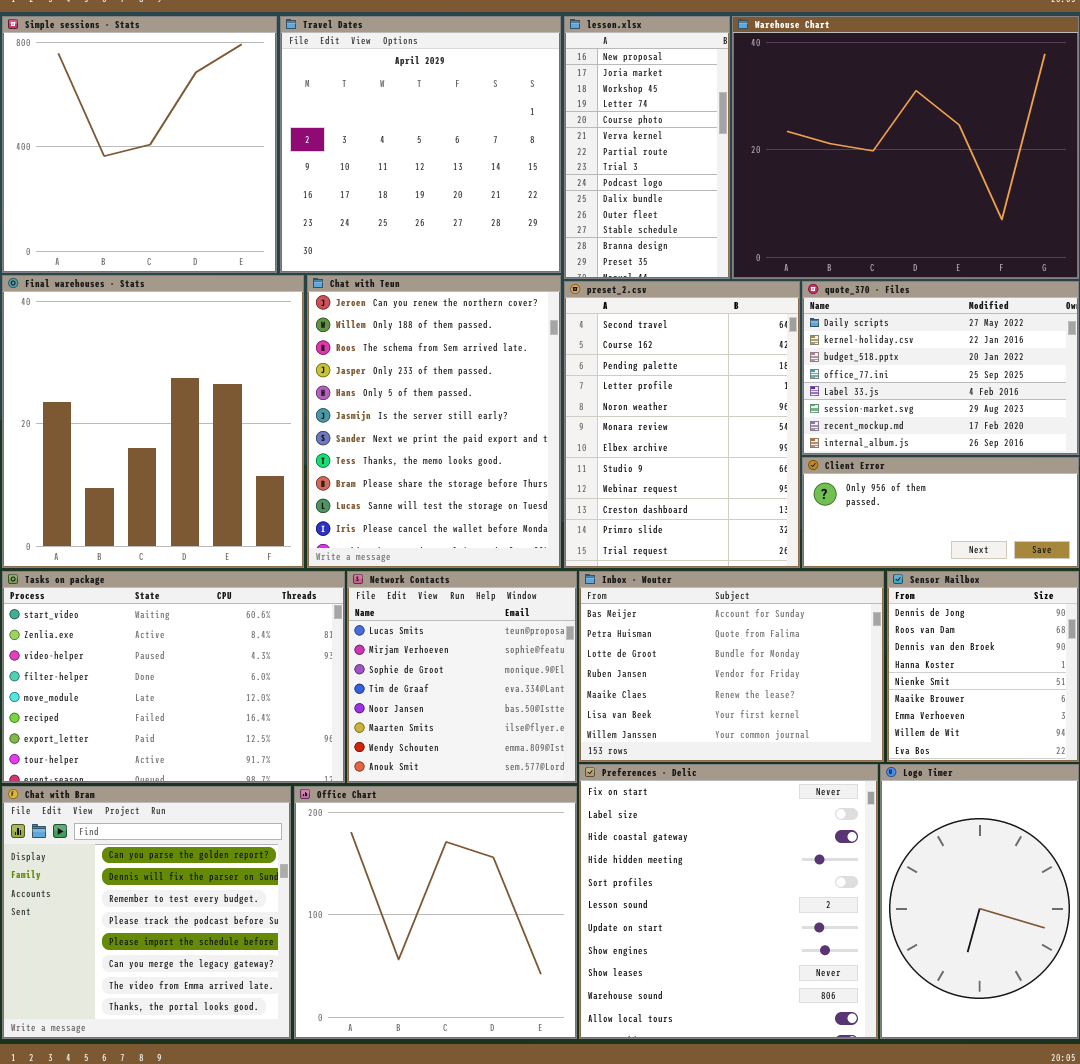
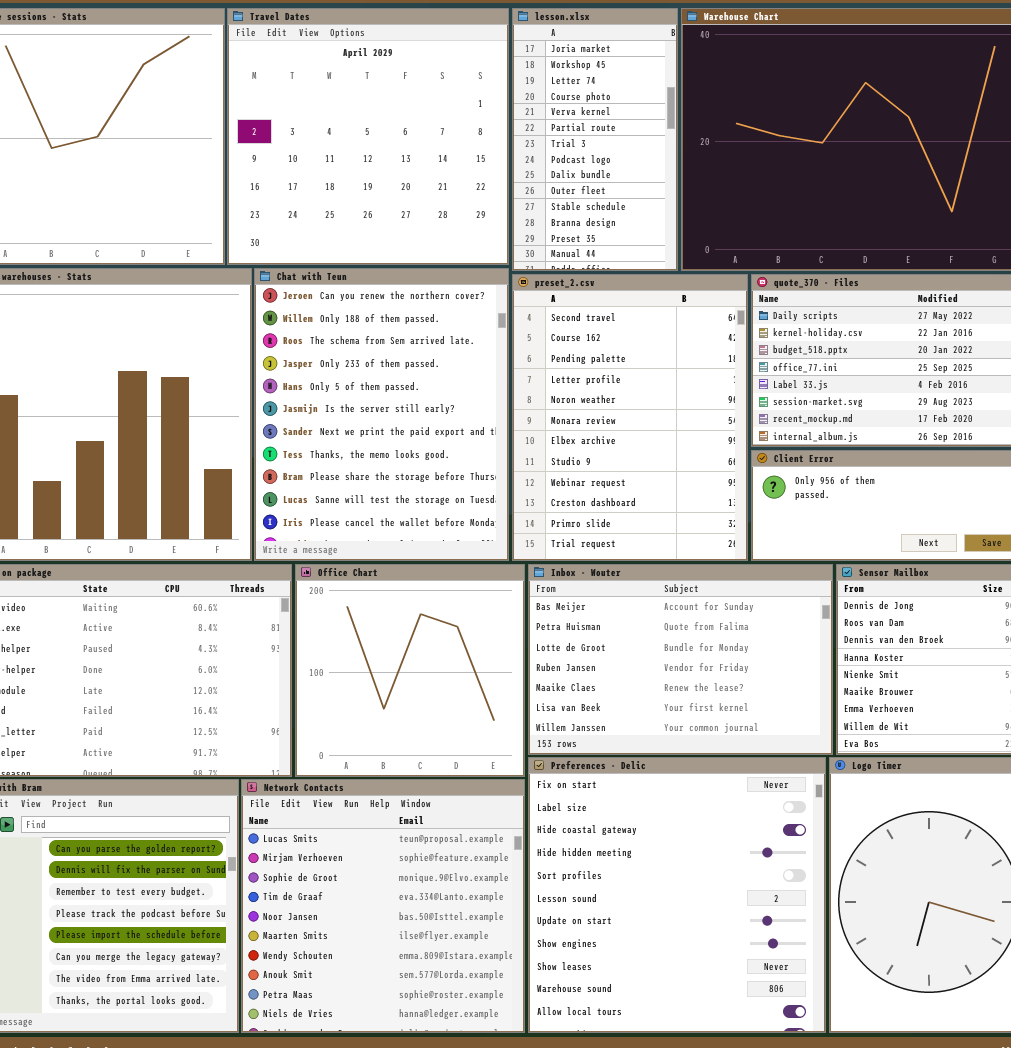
lesson.xlsx: [564,16,730,279] -> [512,8,678,271], scrolled down 1 row
Network Contacts: [347,571,577,783] -> [241,779,525,1033], moved, resized
Office Chart: [294,786,577,1039] -> [295,564,525,777], moved, resized

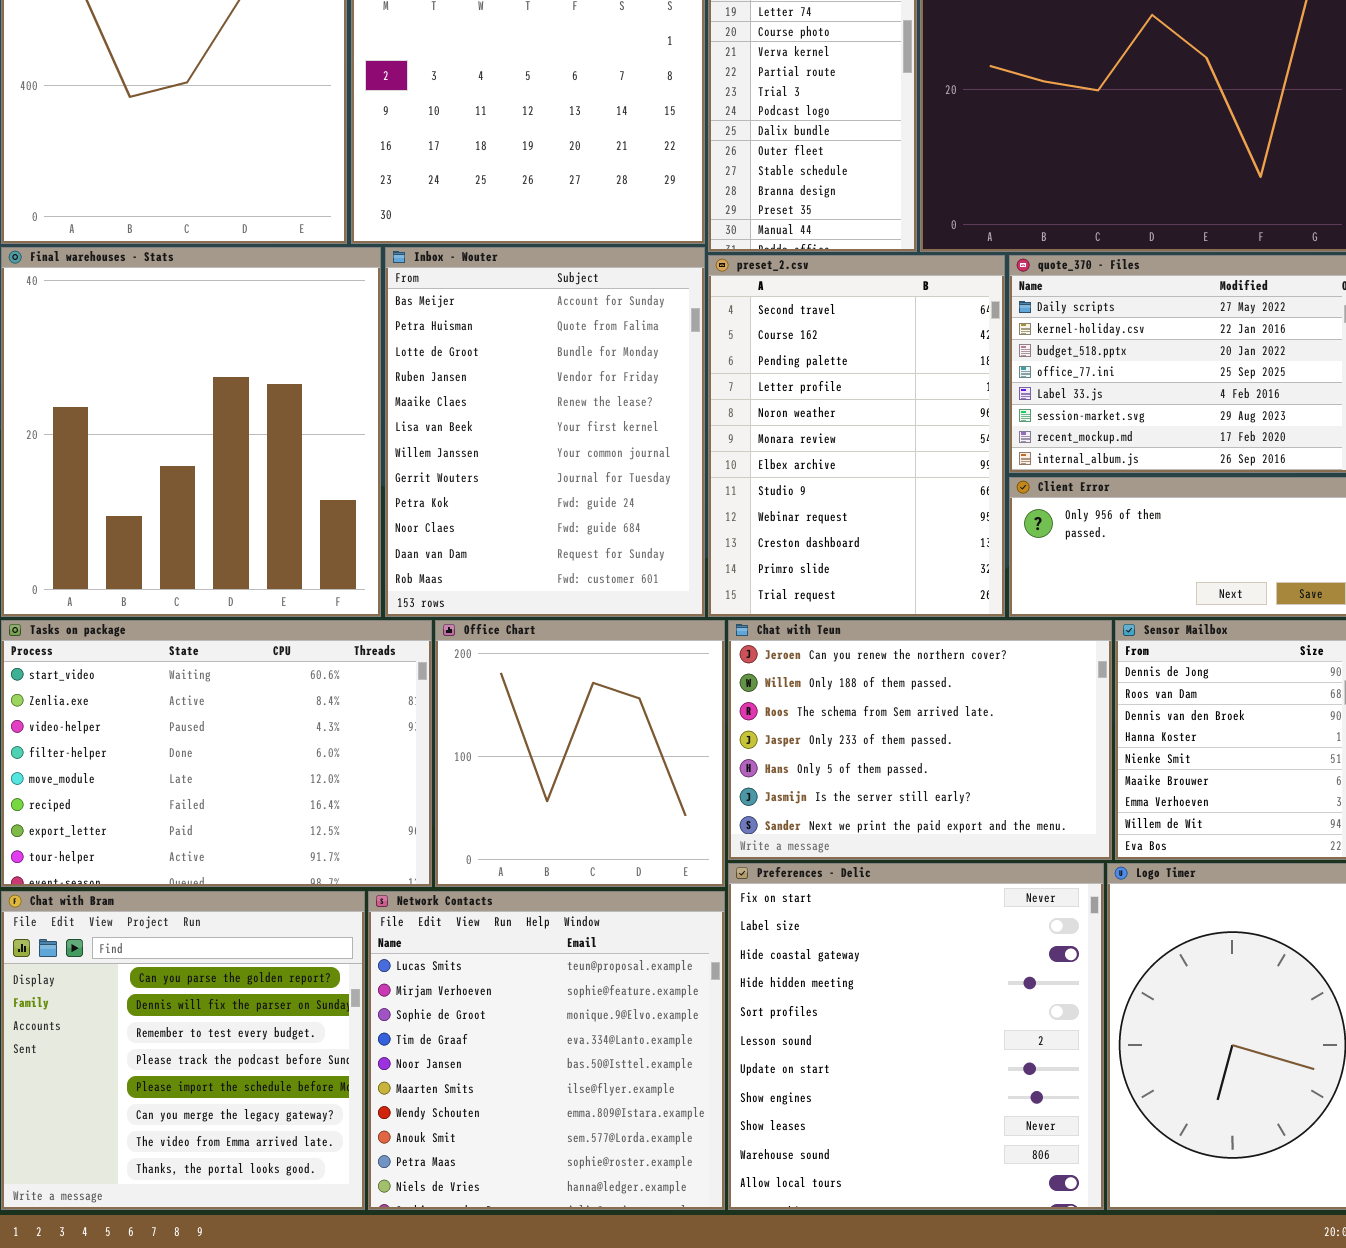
Chat with Teun: [254,268,509,561] -> [728,620,1112,860], moved, resized
Inbox - Wouter: [528,564,833,755] -> [385,247,705,617], moved, resized

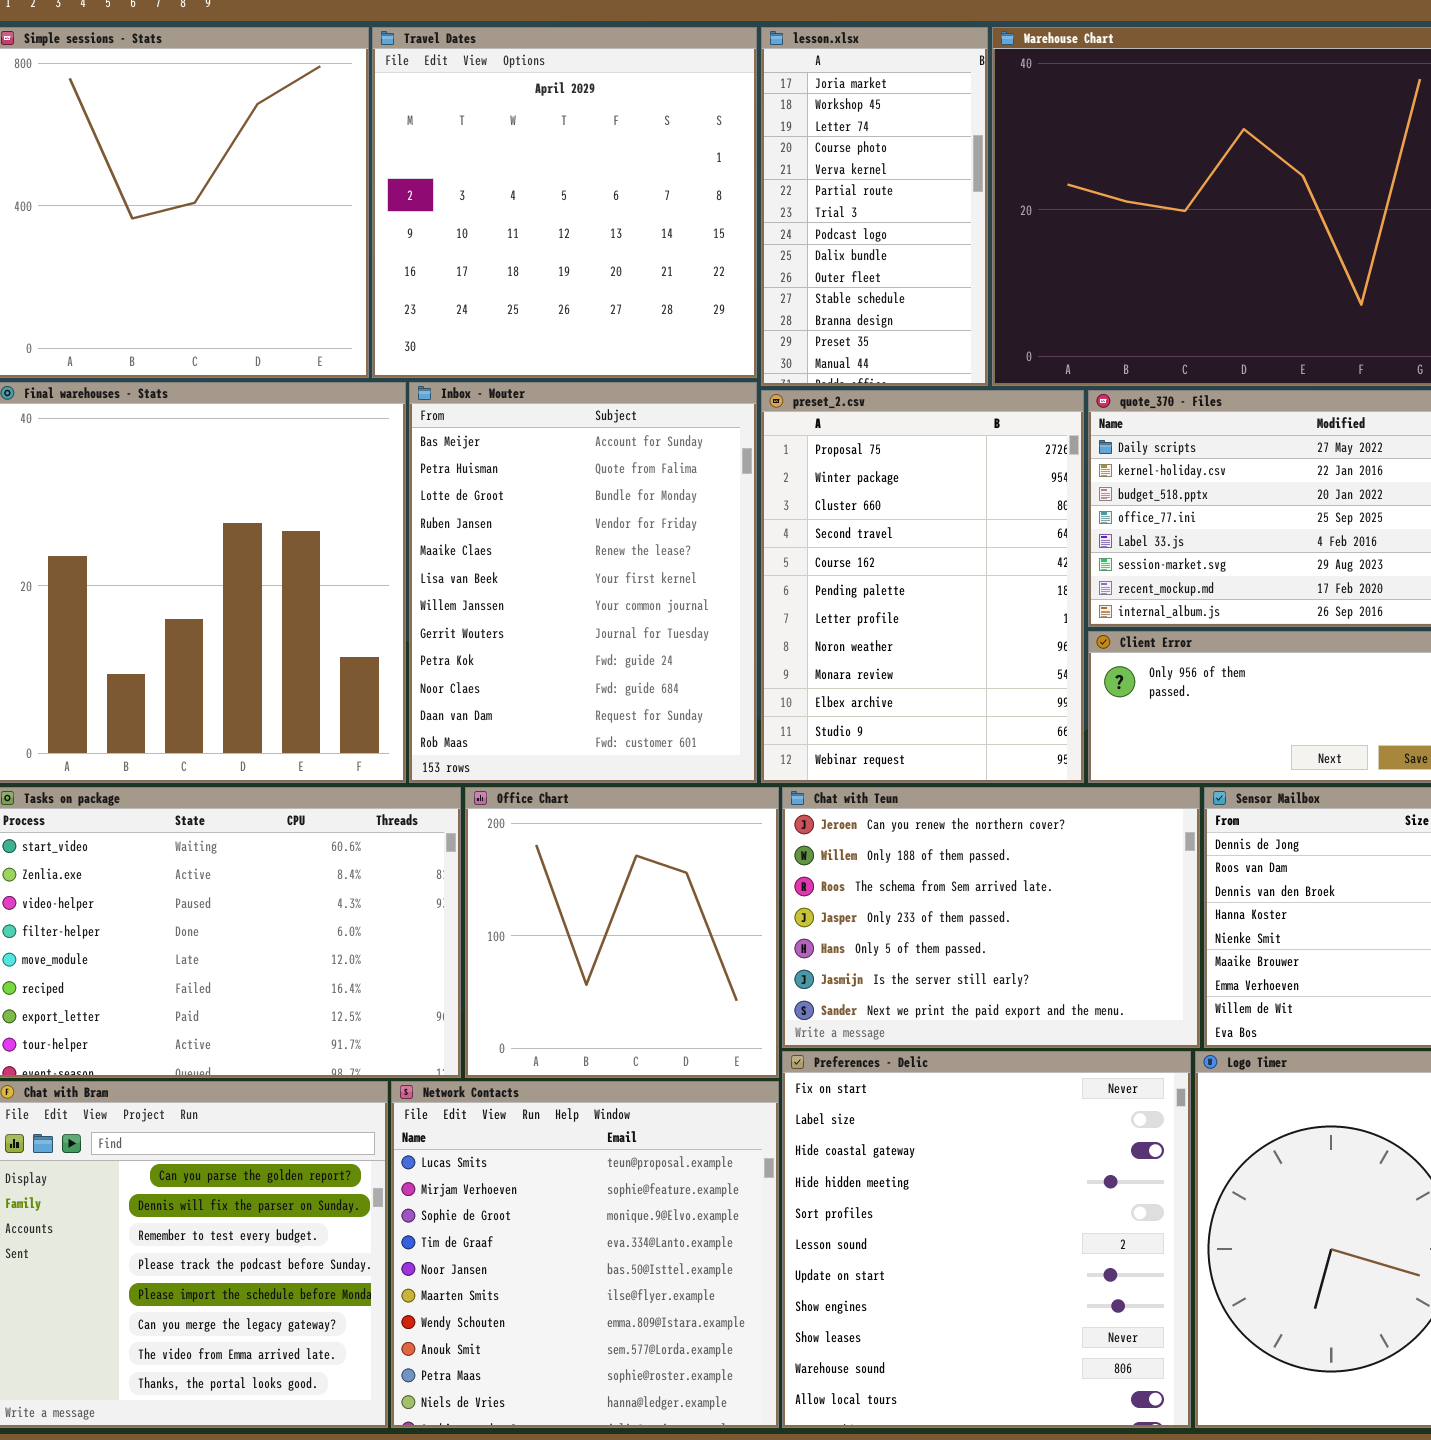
preset_2.csv: [708,255,1005,617] -> [761,390,1084,783], scrolled up 3 rows

